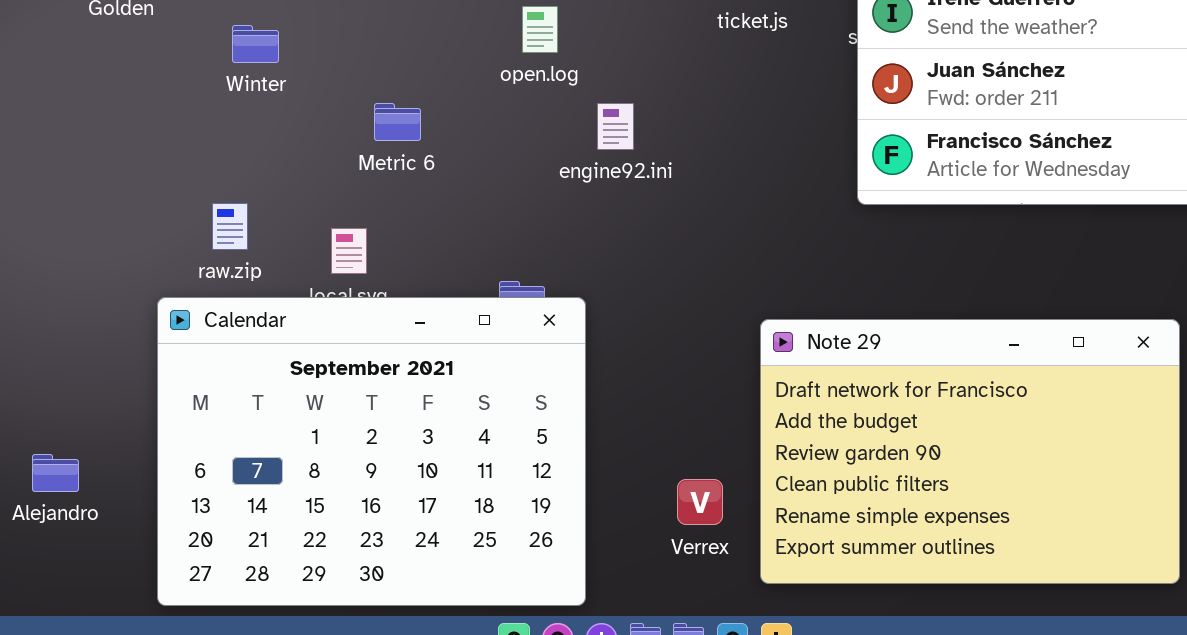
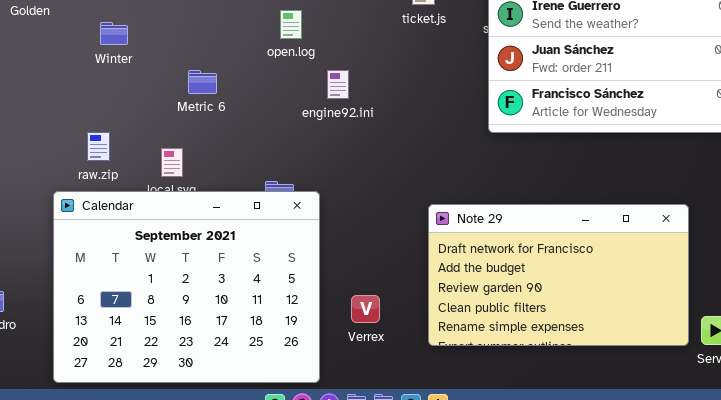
Note 29: [760,319,1180,584] -> [428,204,689,346], resized
Verrex: [677,479,723,525] -> [351,295,380,323], moved

